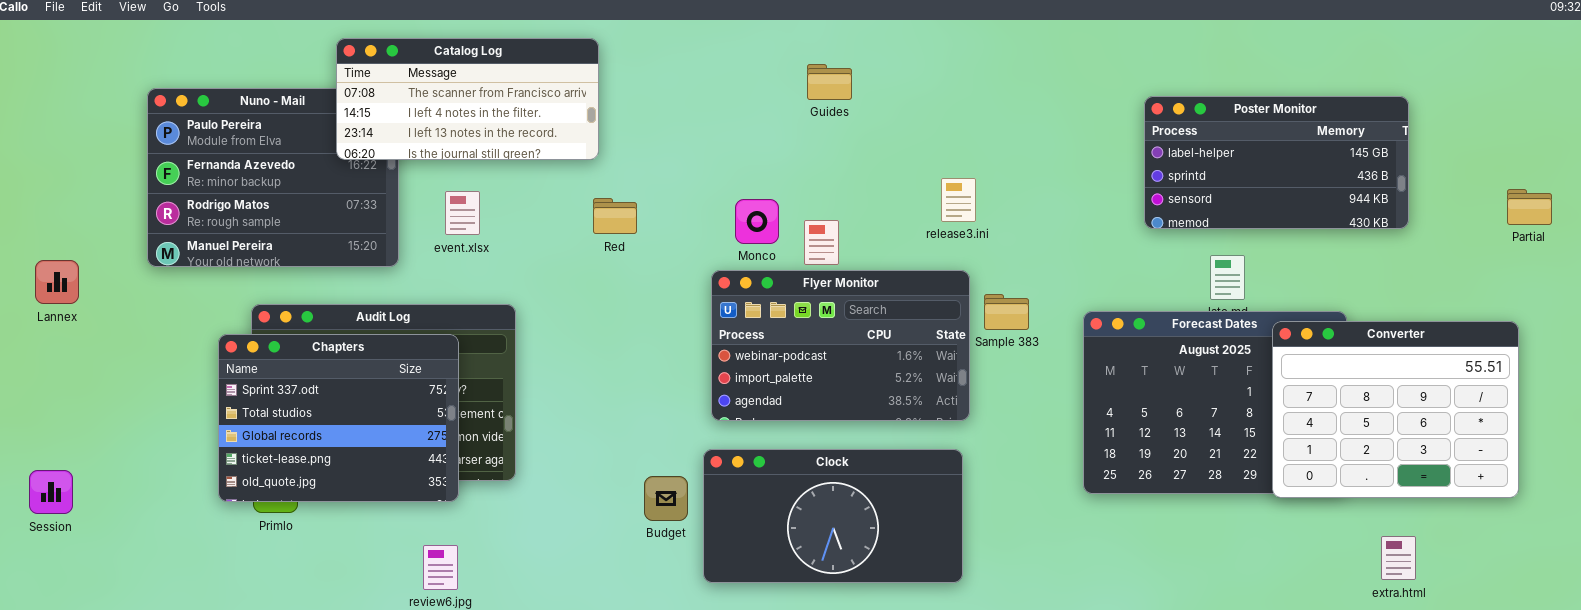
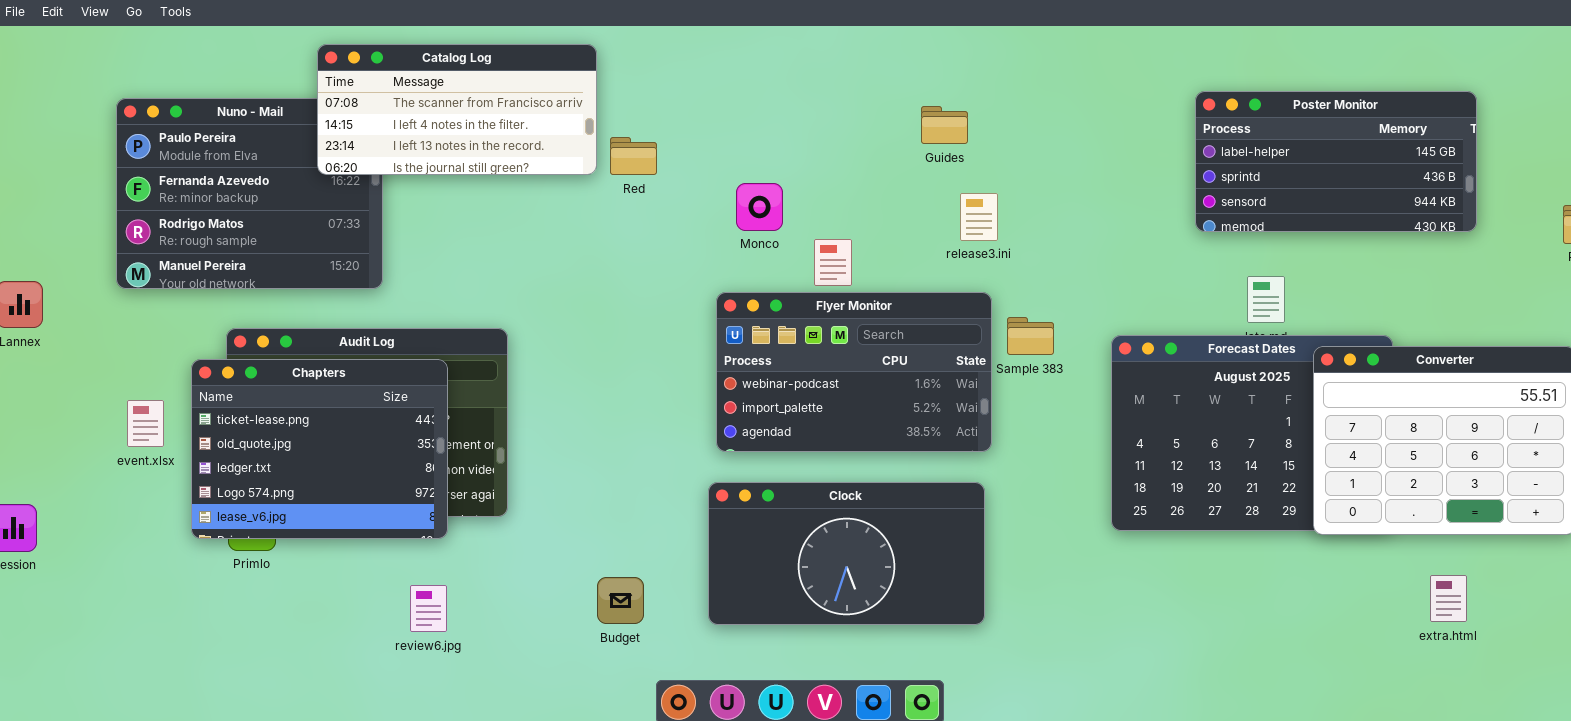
Guides: [807,64,852,100] -> [921,106,968,144], moved
Poster Monitor: [1144,96,1409,229] -> [1195,91,1477,232], moved
event.xlsx: [445,191,480,235] -> [127,400,164,447], moved
Red: [593,198,637,234] -> [610,137,657,175], moved
Monco: [735,199,779,244] -> [736,183,783,231], moved
Chapters: [218,334,459,502] -> [191,359,448,539], scrolled down 3 rows
Budget: [644,476,688,521] -> [597,577,644,624], moved

